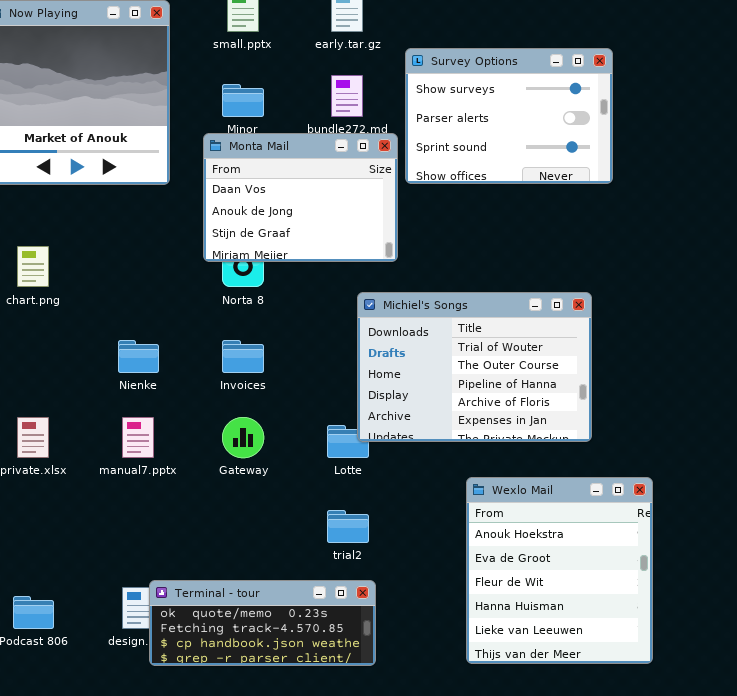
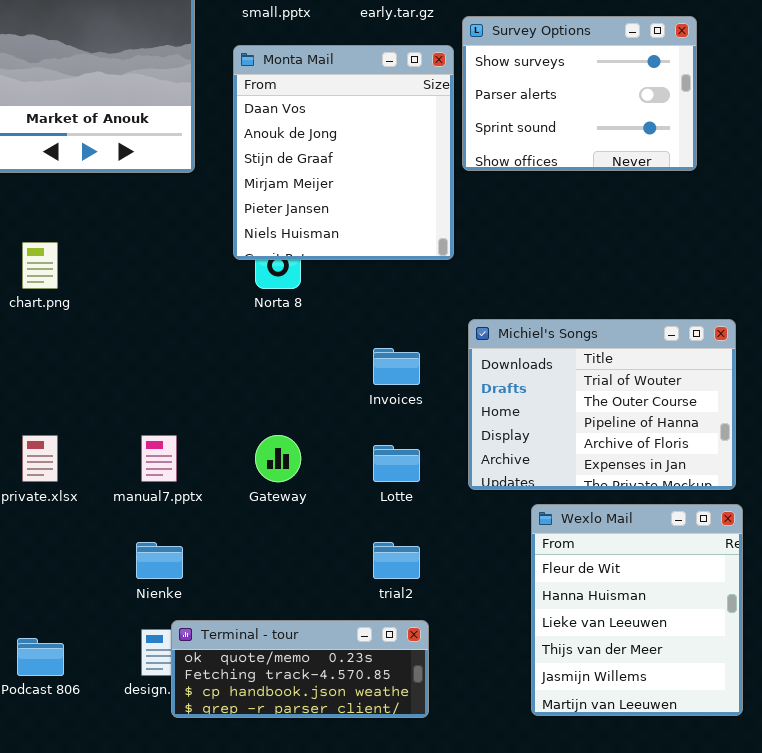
Monta Mail: [203,133,398,262] -> [233,45,454,260], resized
Michiel's Songs: [357,292,592,442] -> [468,319,736,490], moved
Nienke: [118,340,159,373] -> [136,542,183,579], moved
Invoices: [222,340,264,373] -> [373,348,420,385], moved
Wexlo Mail: [466,477,653,664] -> [531,504,743,716], scrolled down 2 rows

